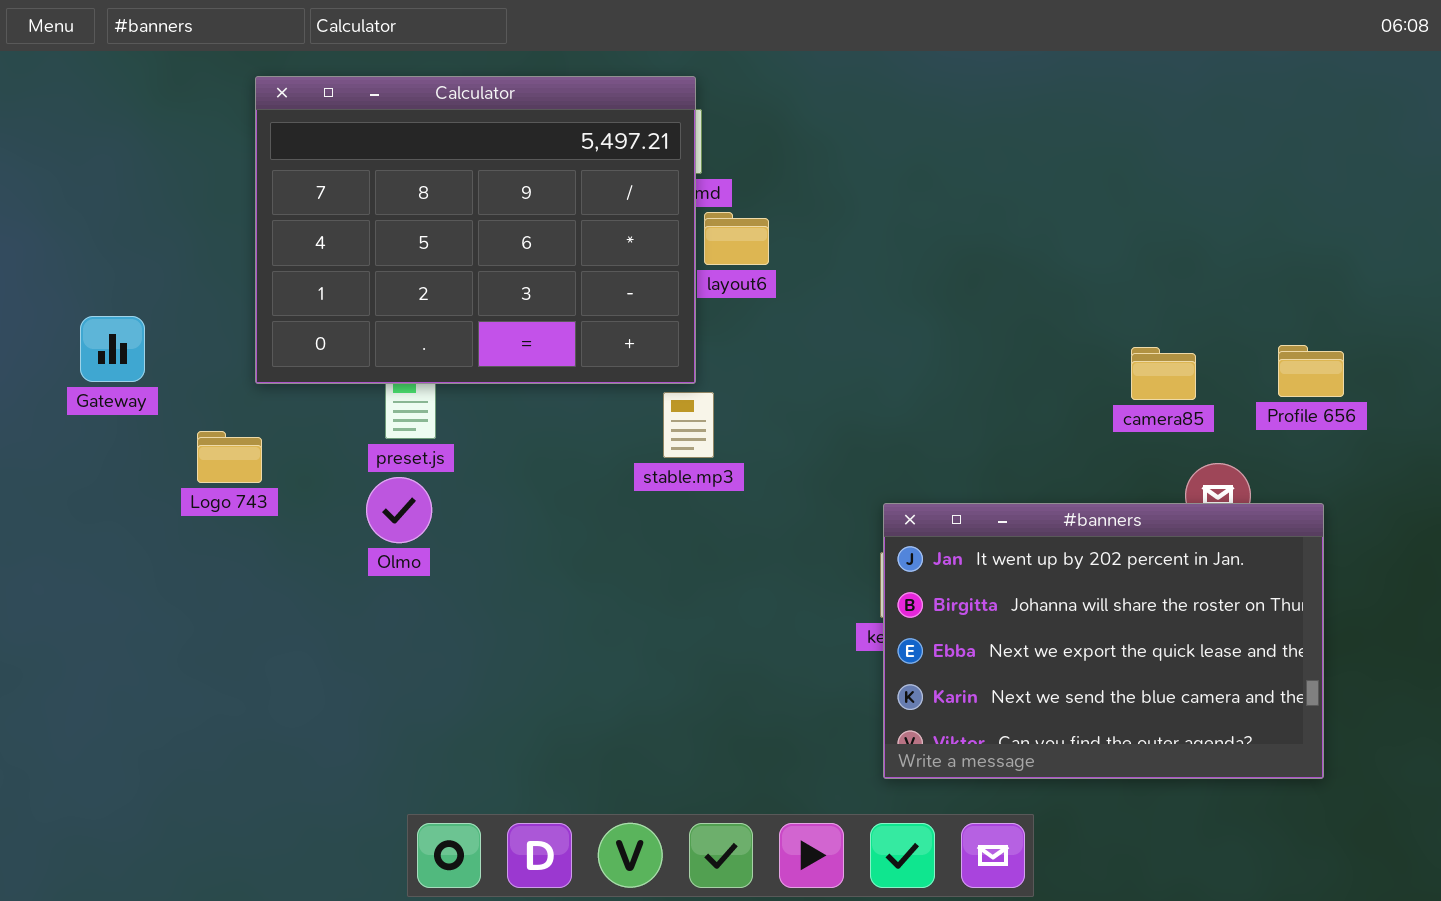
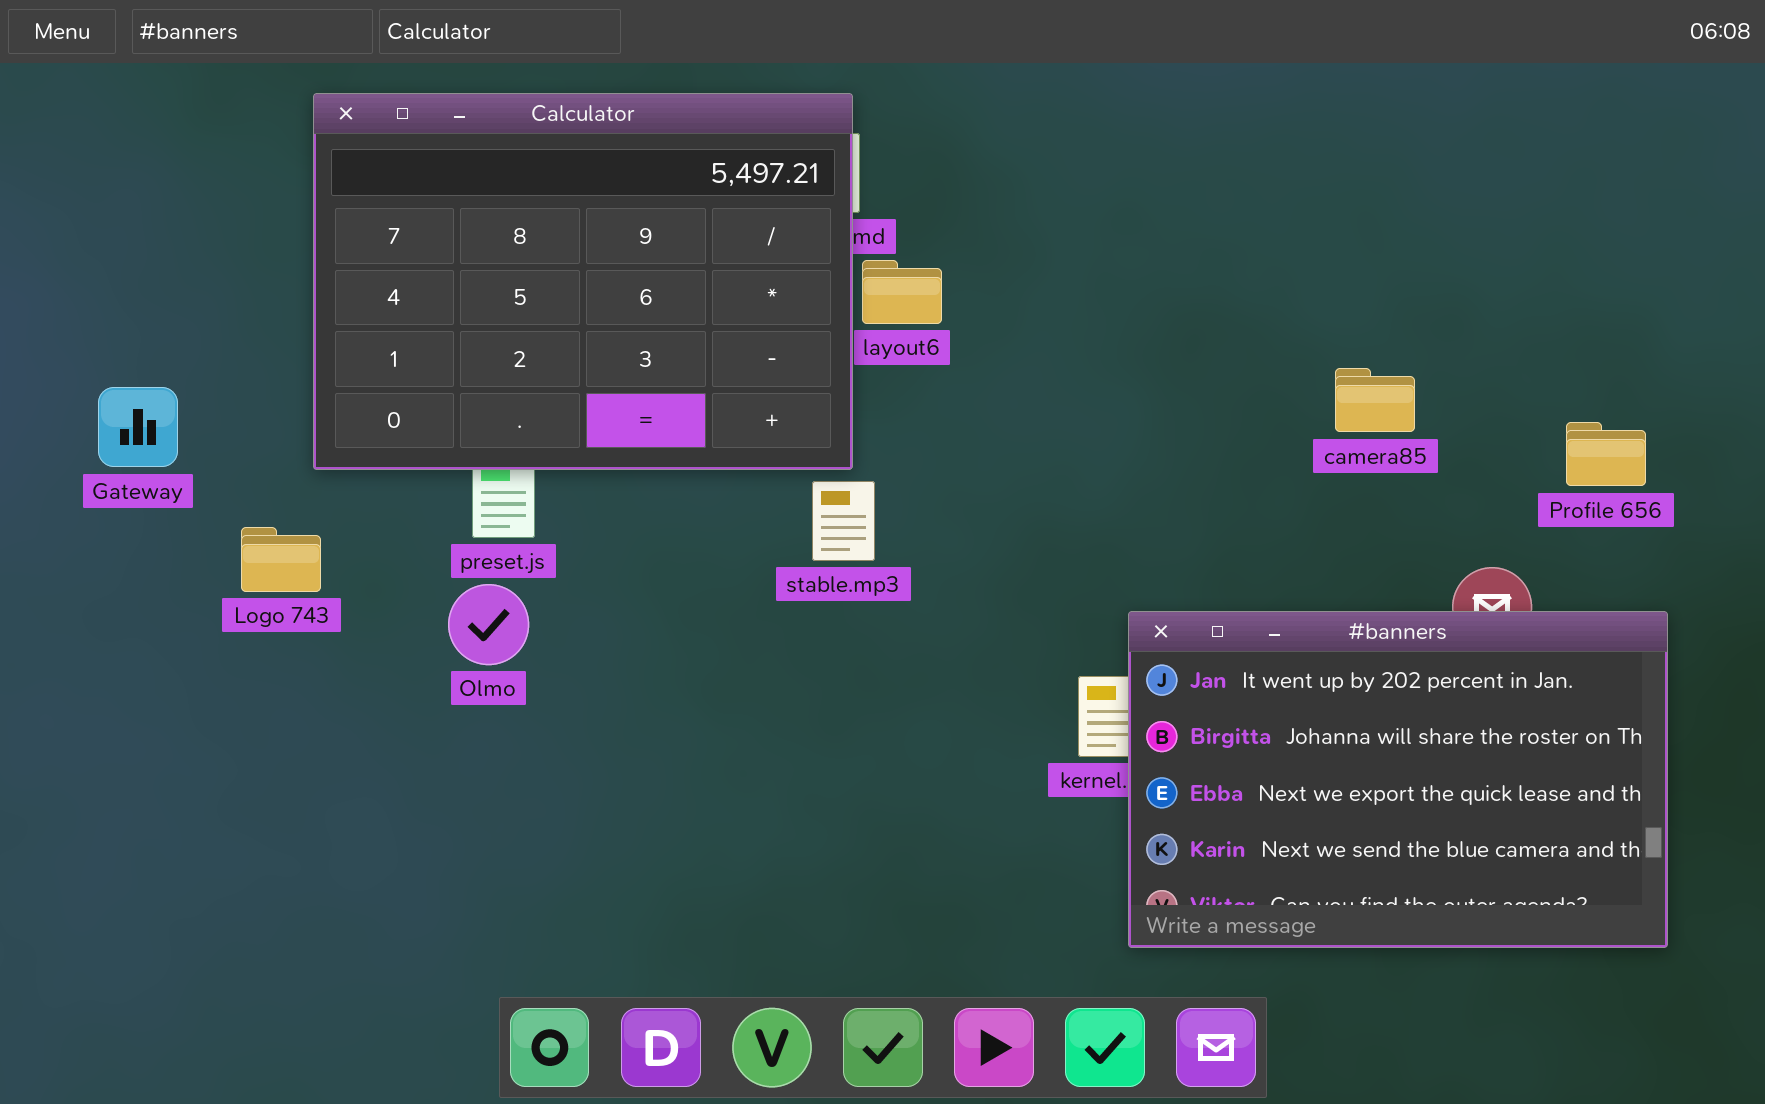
camera85: [1131,347,1196,400] -> [1335,368,1415,432], moved
#banners: [883,503,1324,779] -> [1128,611,1668,948], moved

